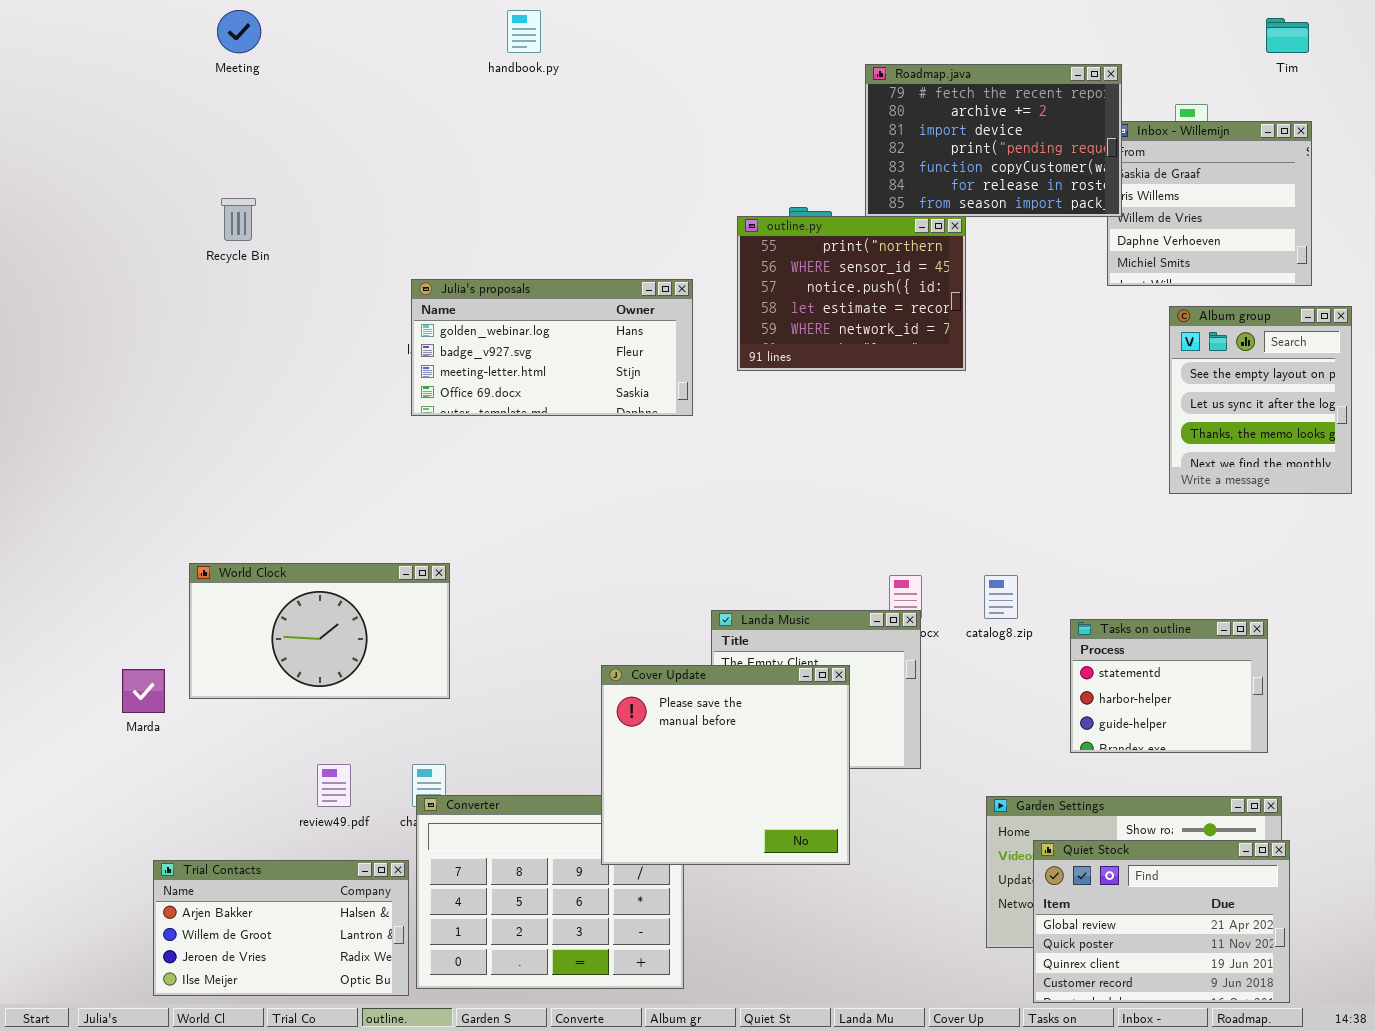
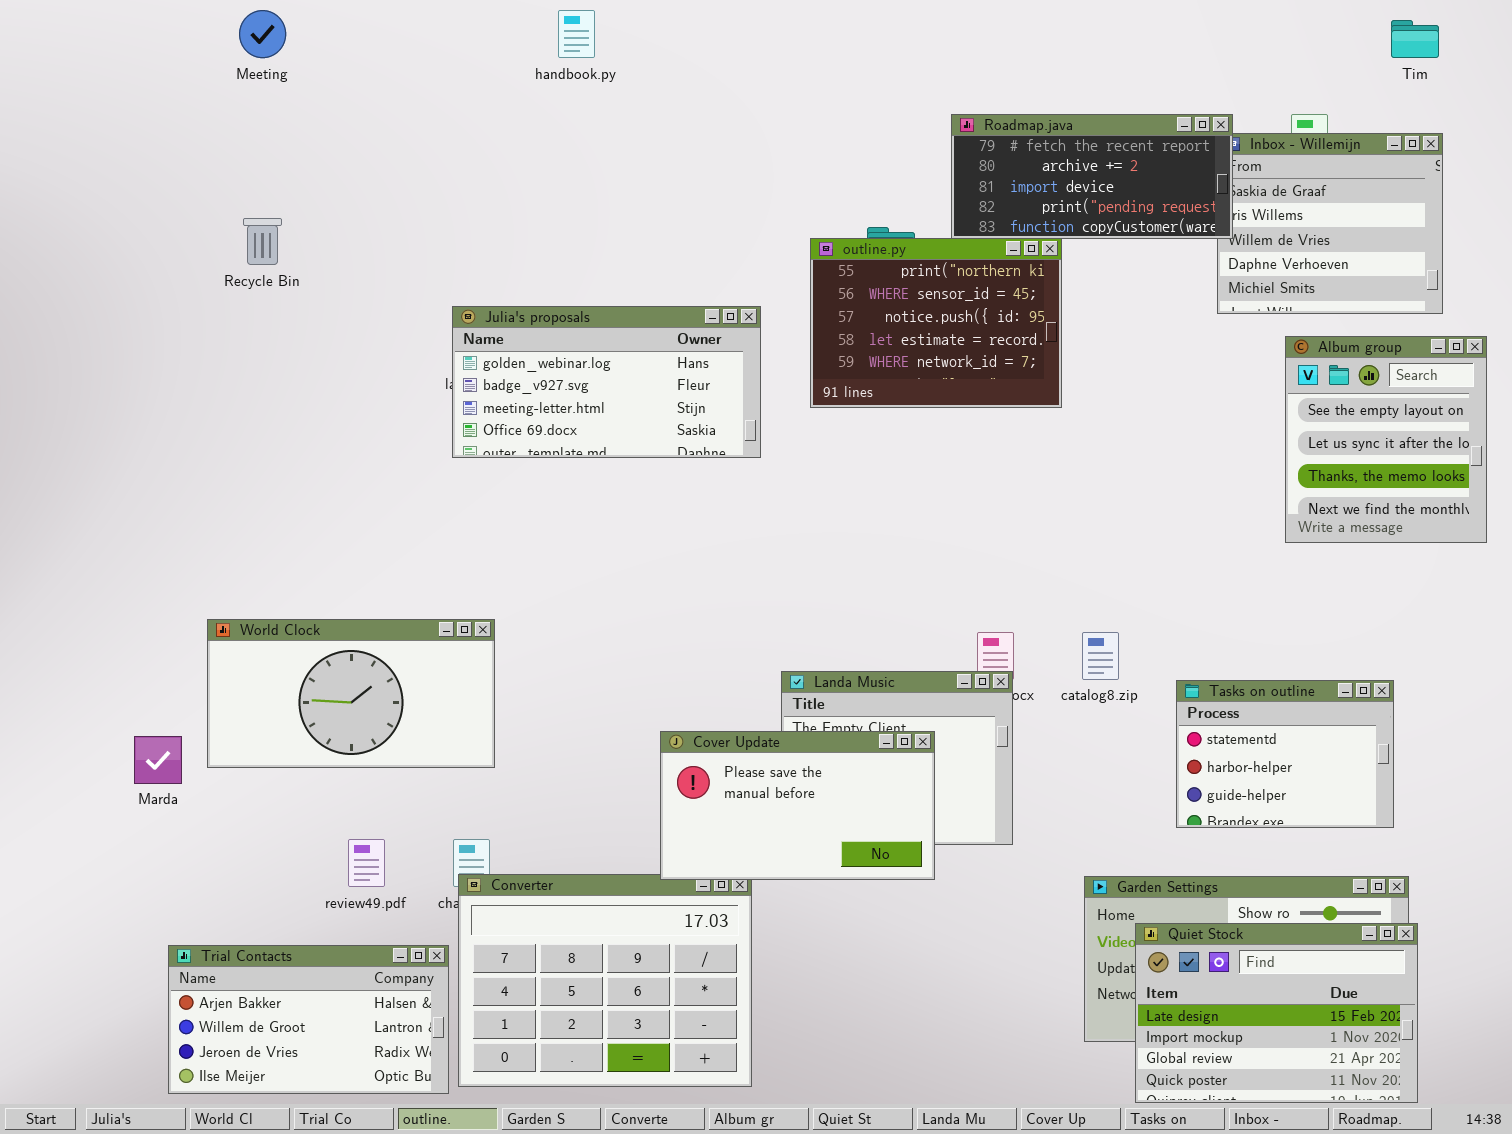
Roadmap.java: [865,64,1122,217] -> [951,114,1233,239], resized
Cover Update: [601,665,850,865] -> [660,731,935,880], resized
Quiet Stock: [1033,840,1290,1003] -> [1135,923,1418,1103], scrolled up 2 rows

